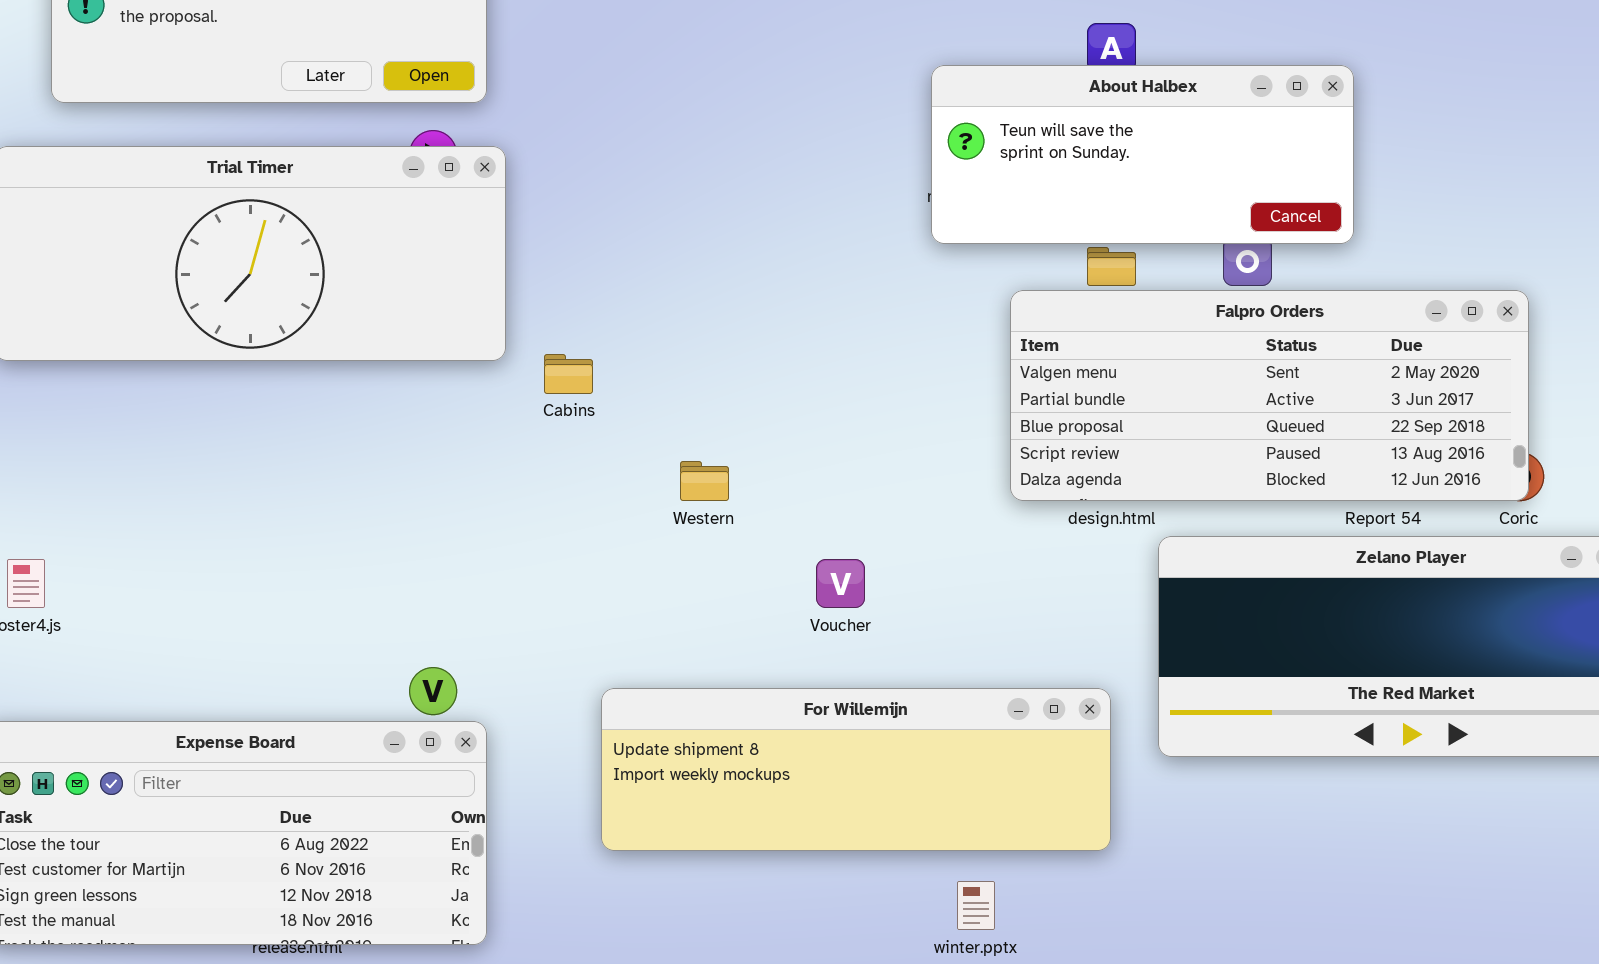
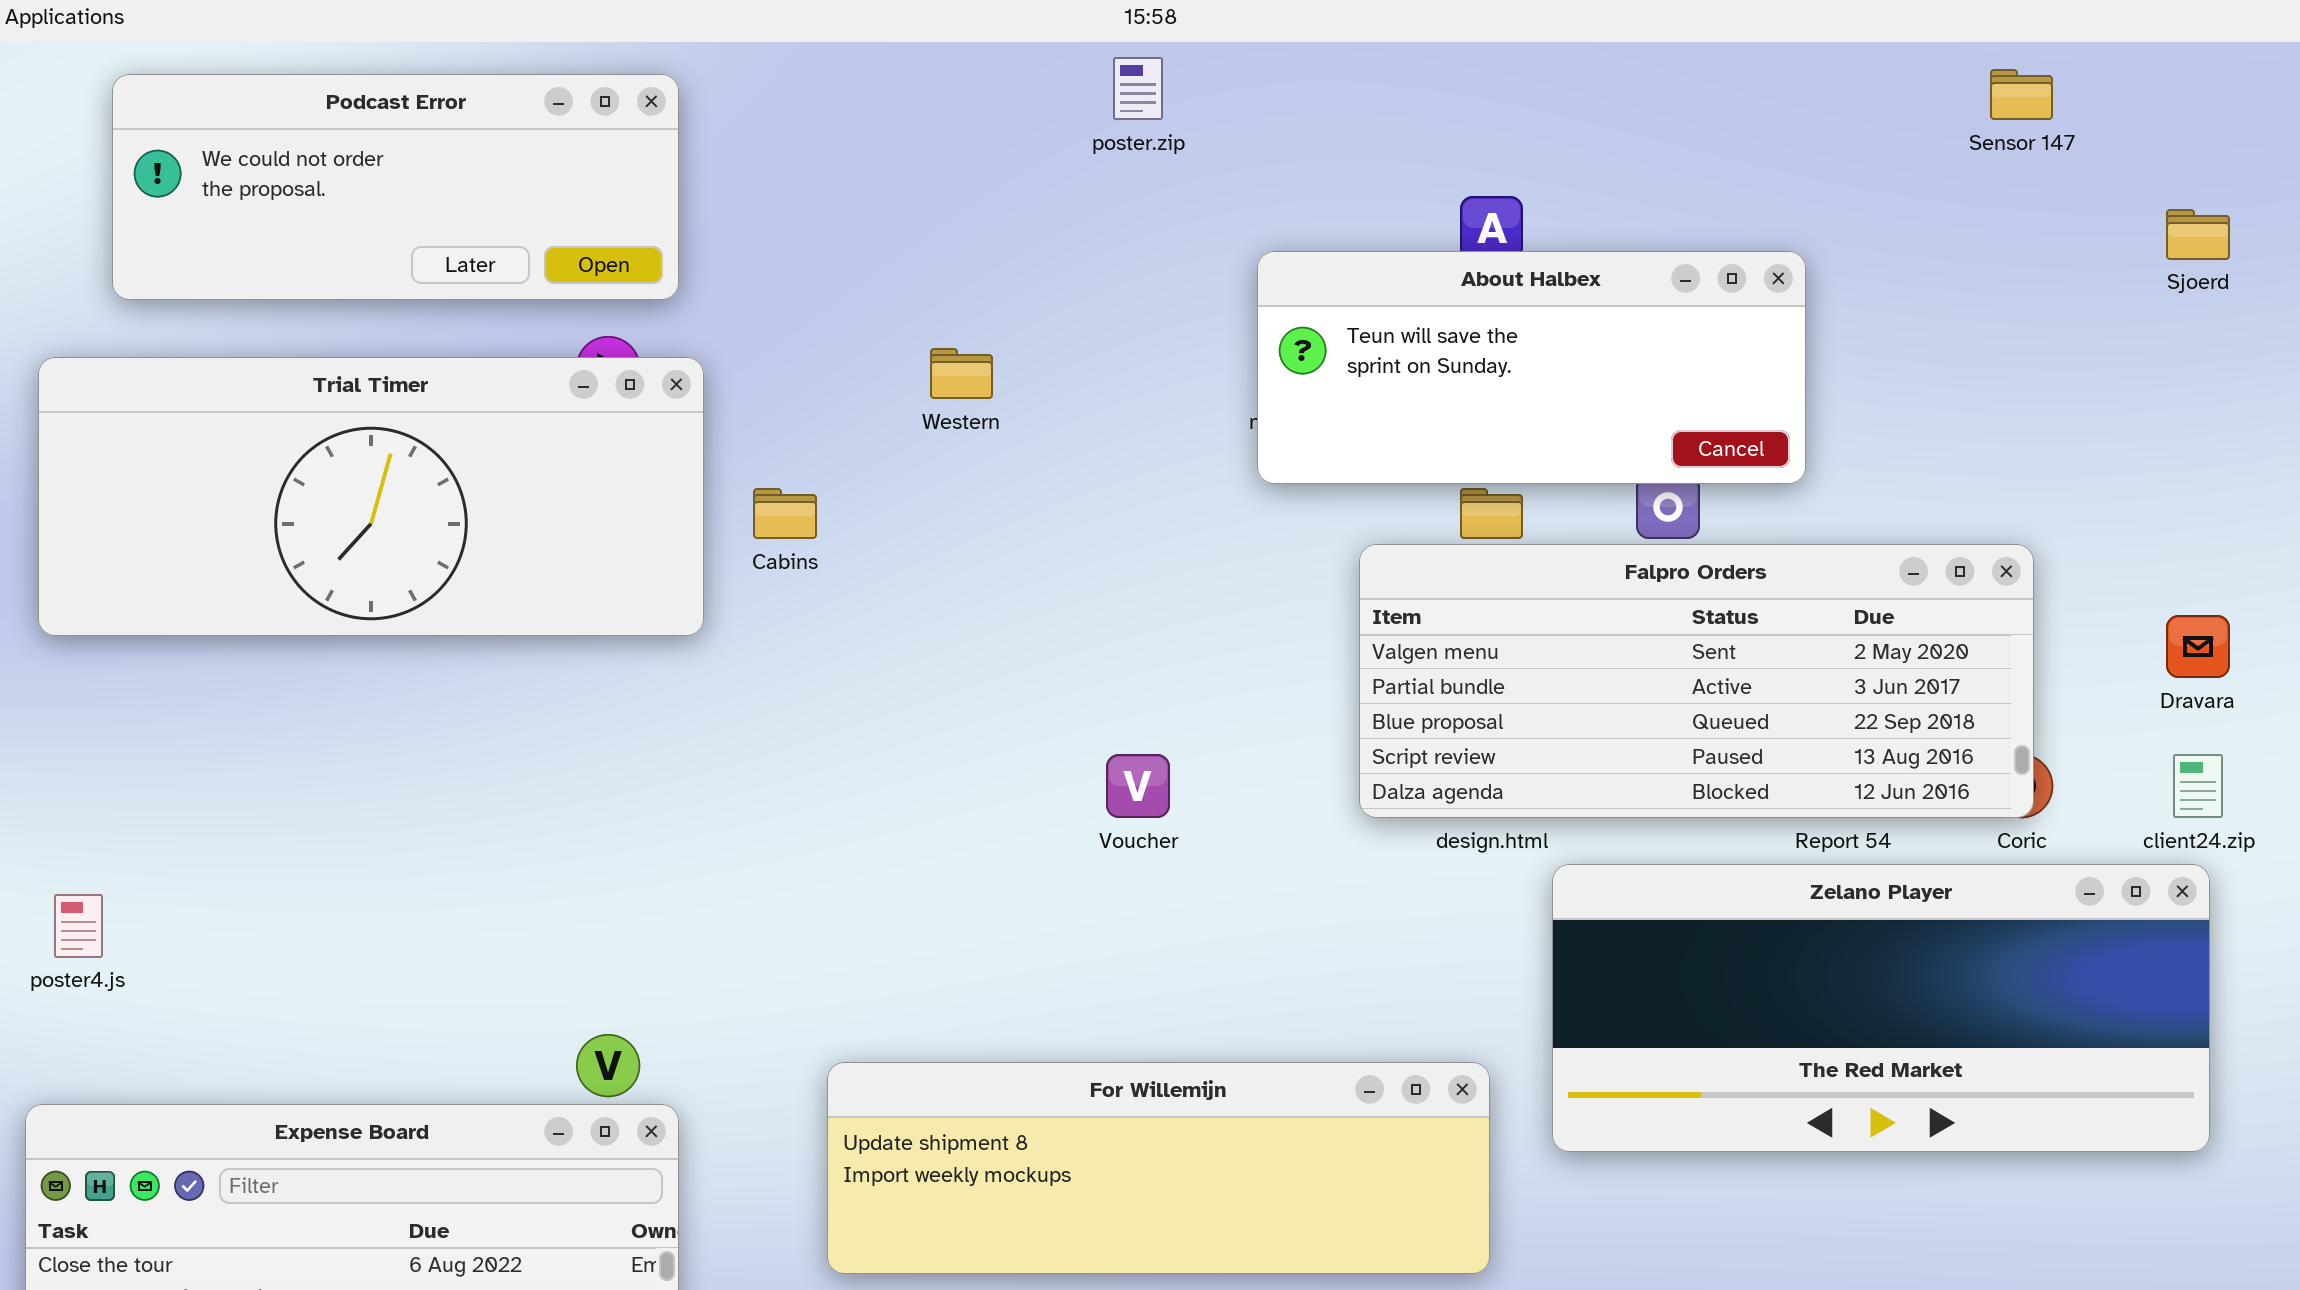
Cabins: [544,354,593,394] -> [753,488,817,539], moved
Western: [680,461,729,501] -> [930,348,993,399], moved
Voucher: [816,559,865,608] -> [1106,754,1170,818], moved

